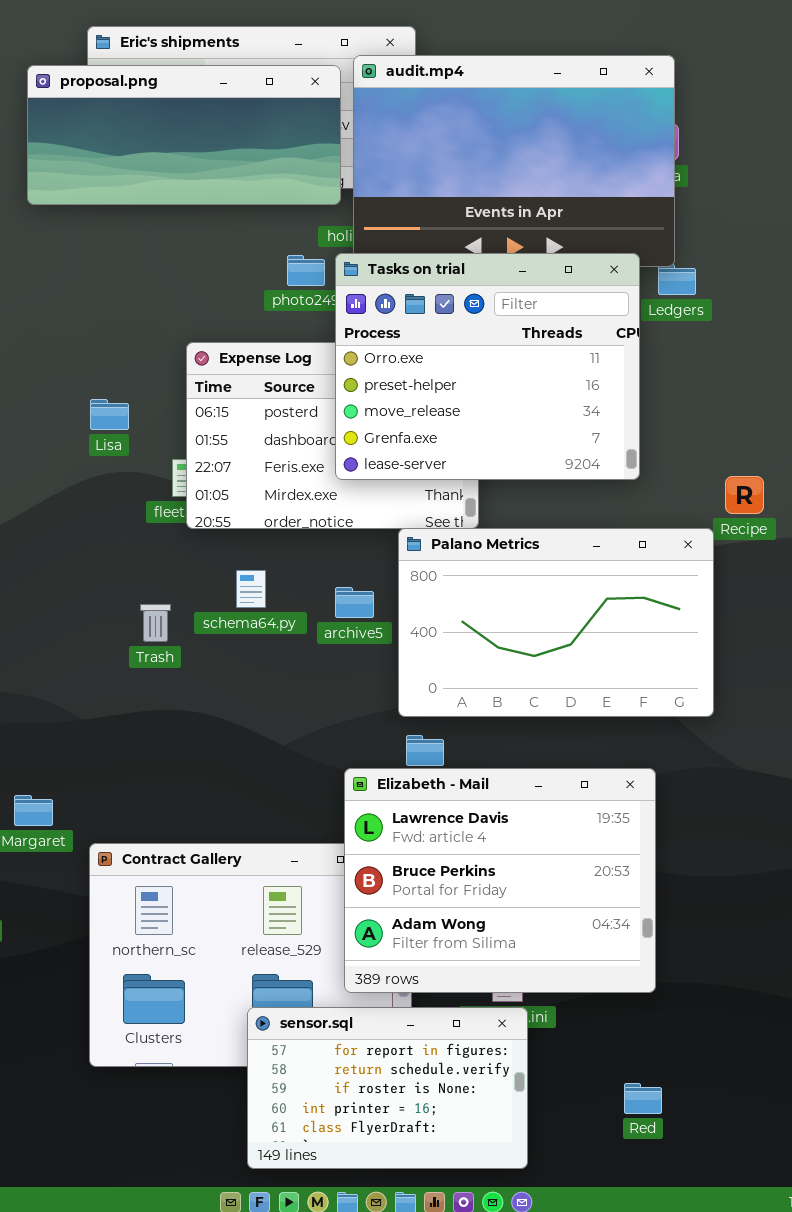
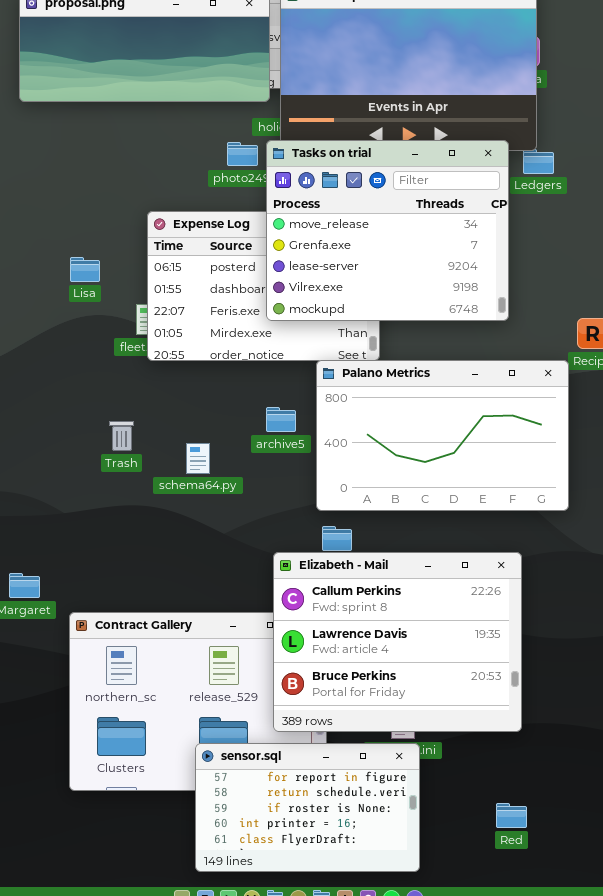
Tasks on trial: [335,253,640,480] -> [266,140,509,321], scrolled down 2 rows
schema64.py: [236,570,266,608] -> [186,443,210,474], moved
Elizabeth - Mail: [344,768,656,993] -> [273,552,522,732], scrolled up 1 row

